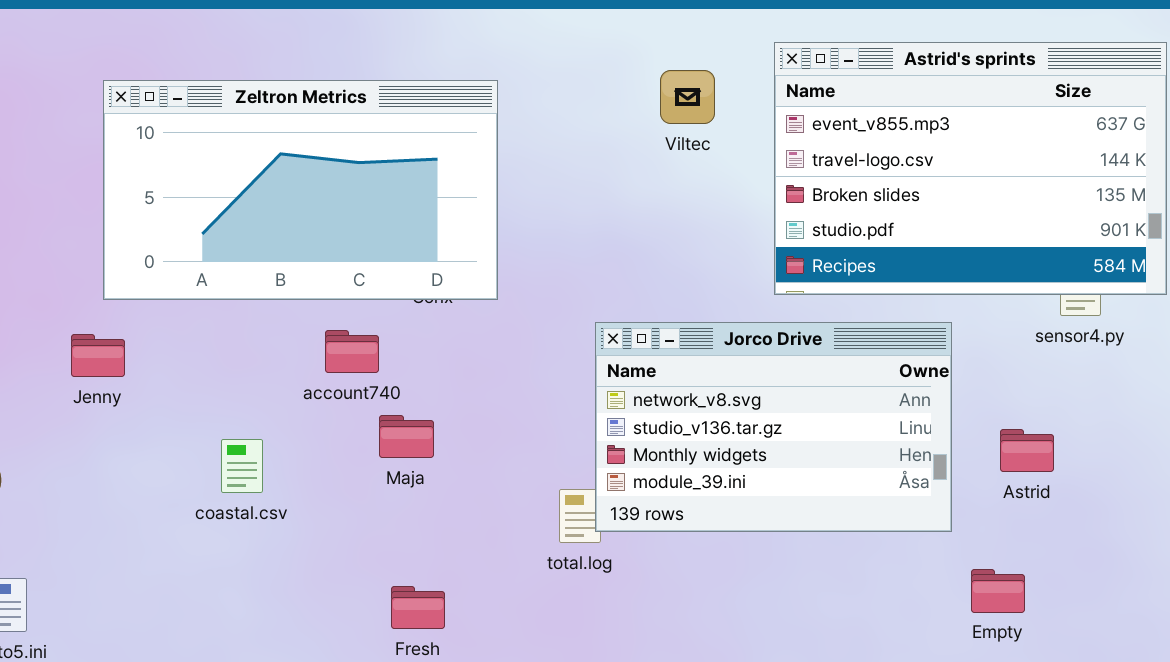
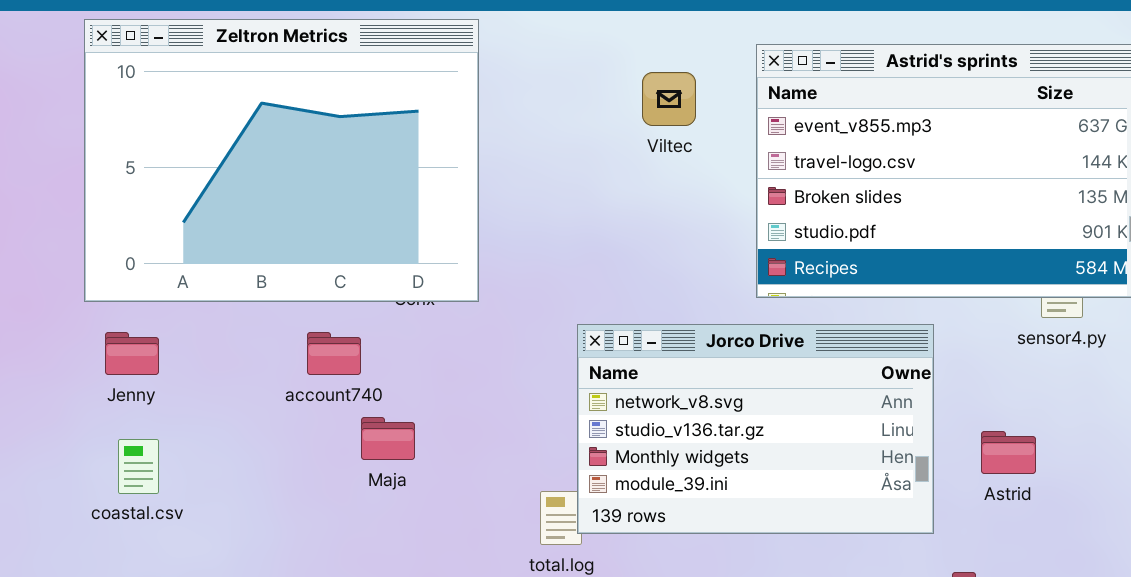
Zeltron Metrics: [103,80,498,300] -> [84,19,479,302], resized
Jenny: [71,334,125,377] -> [105,332,159,375], moved
coastal.csv: [221,439,263,493] -> [118,439,159,494], moved

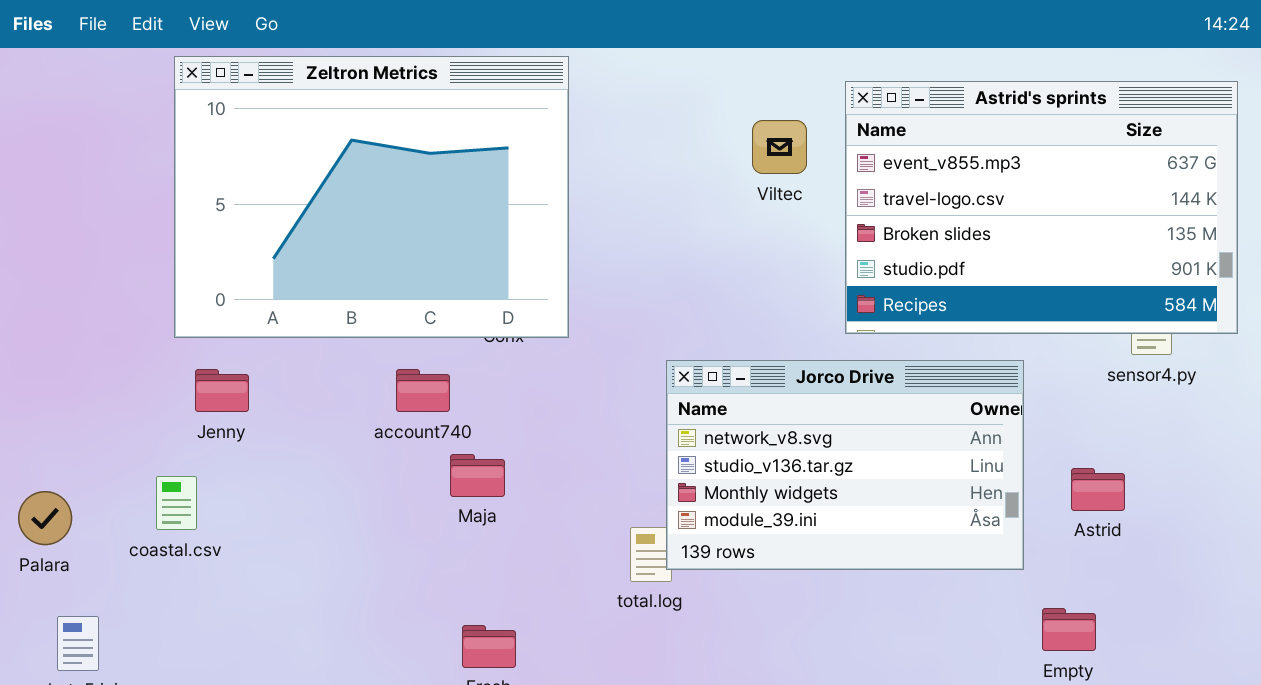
Viltec: [642,72,696,126] -> [752,120,807,174], moved
coastal.csv: [118,439,159,494] -> [156,476,197,530], moved

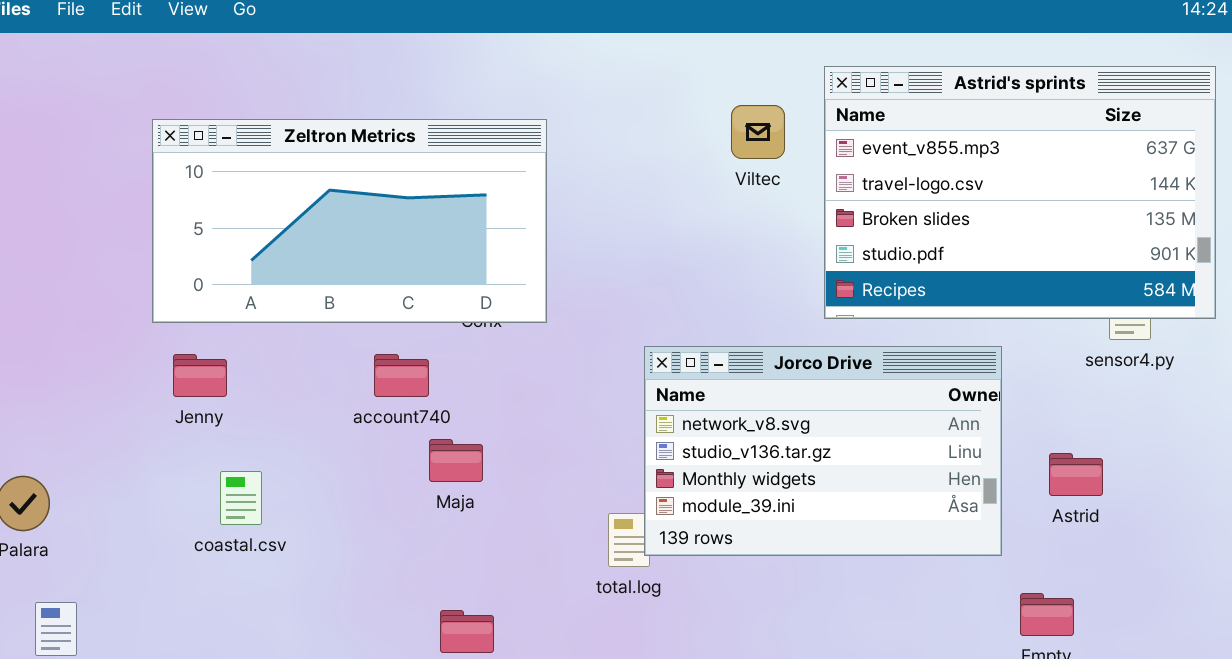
Zeltron Metrics: [174,56,569,338] -> [152,119,547,323], resized
coastal.csv: [156,476,197,530] -> [220,471,262,525], moved

